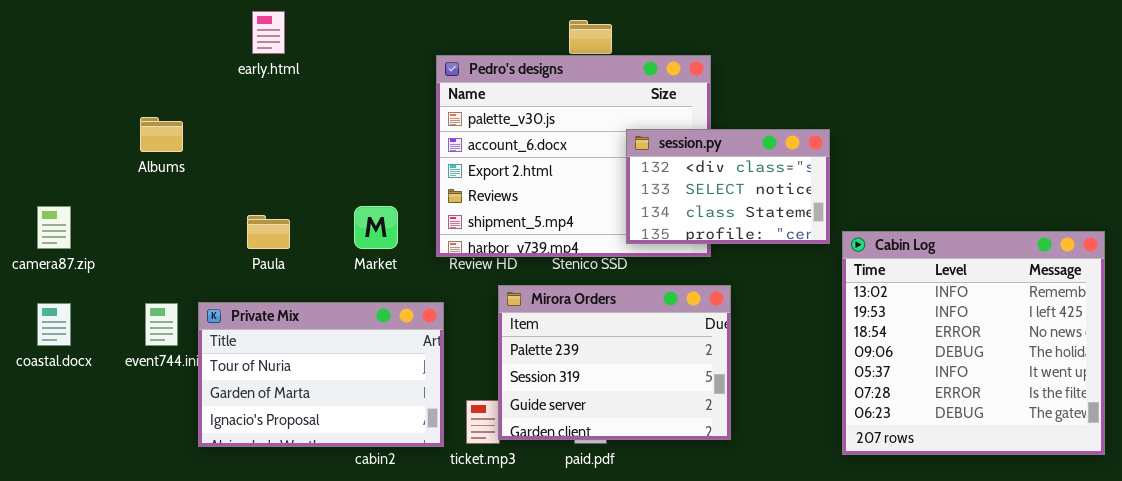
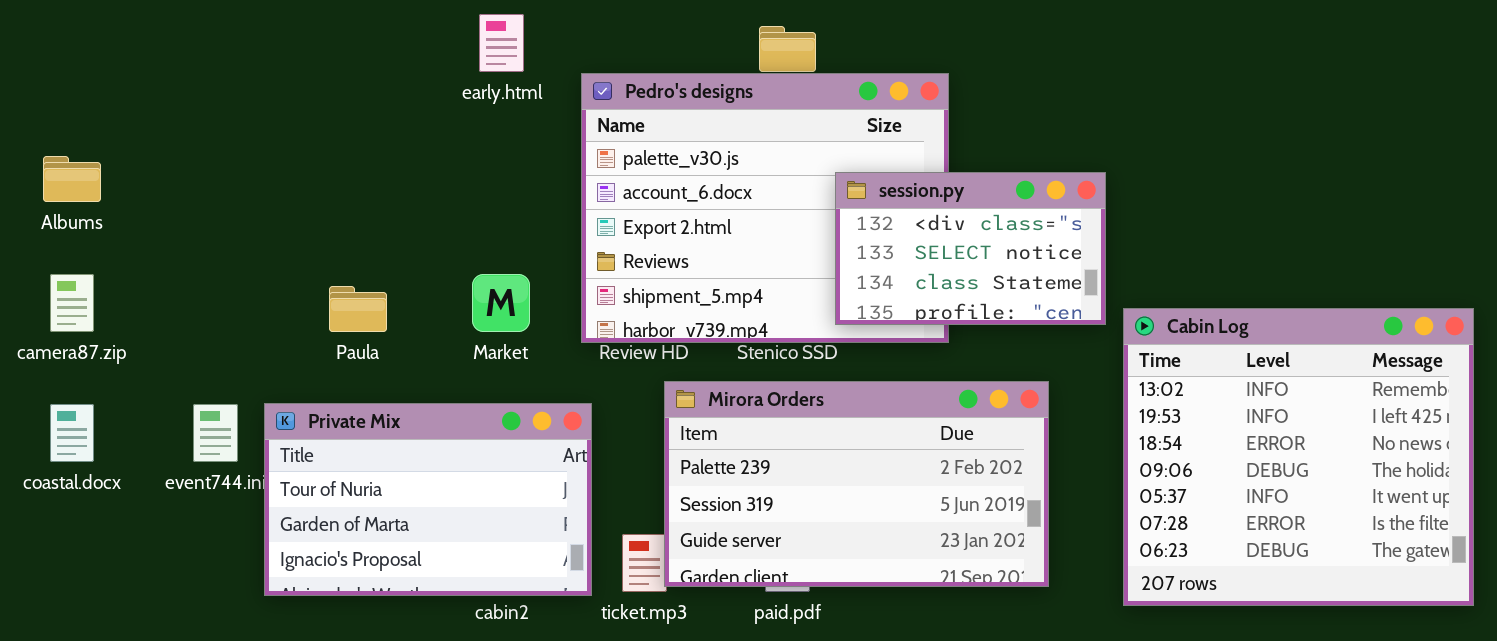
early.html: [252,11,285,54] -> [479,14,524,72], moved
Albums: [140,117,183,152] -> [43,156,101,202], moved
Mirora Orders: [498,285,731,440] -> [664,381,1049,587], resized

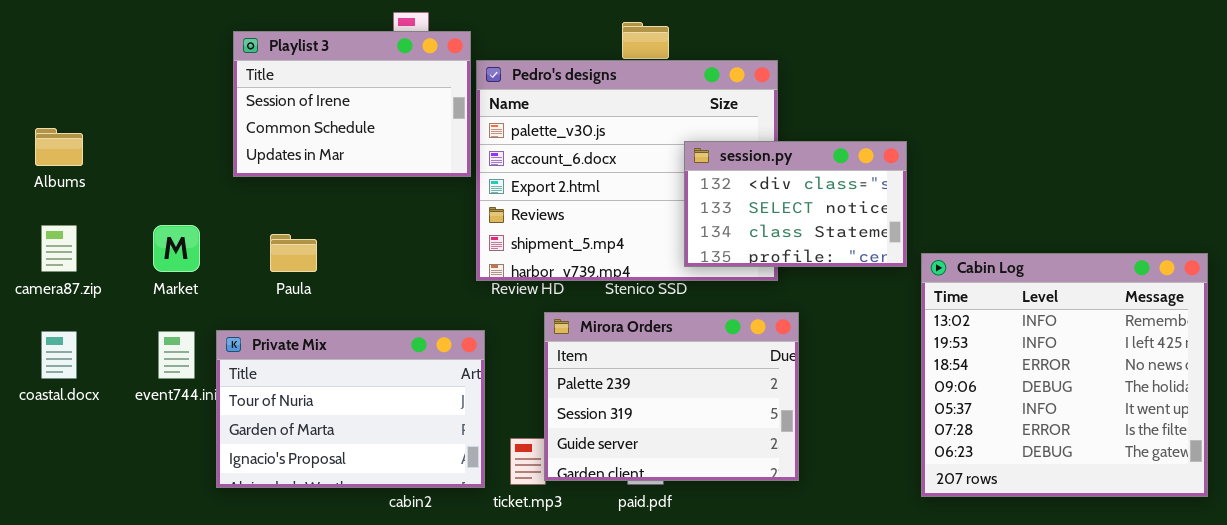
Playlist 3: none -> [233,31,471,177], opened
Market: [472,274,530,332] -> [153,225,200,272], moved
Mirora Orders: [664,381,1049,587] -> [544,312,799,481], resized

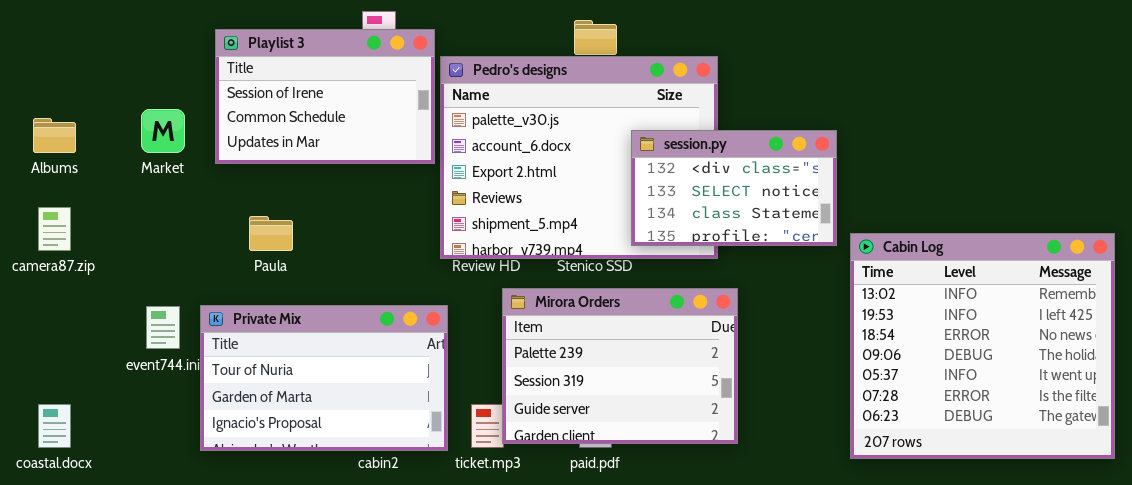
Market: [153,225,200,272] -> [141,109,185,153], moved
coastal.docx: [41,331,77,379] -> [38,404,71,448], moved

